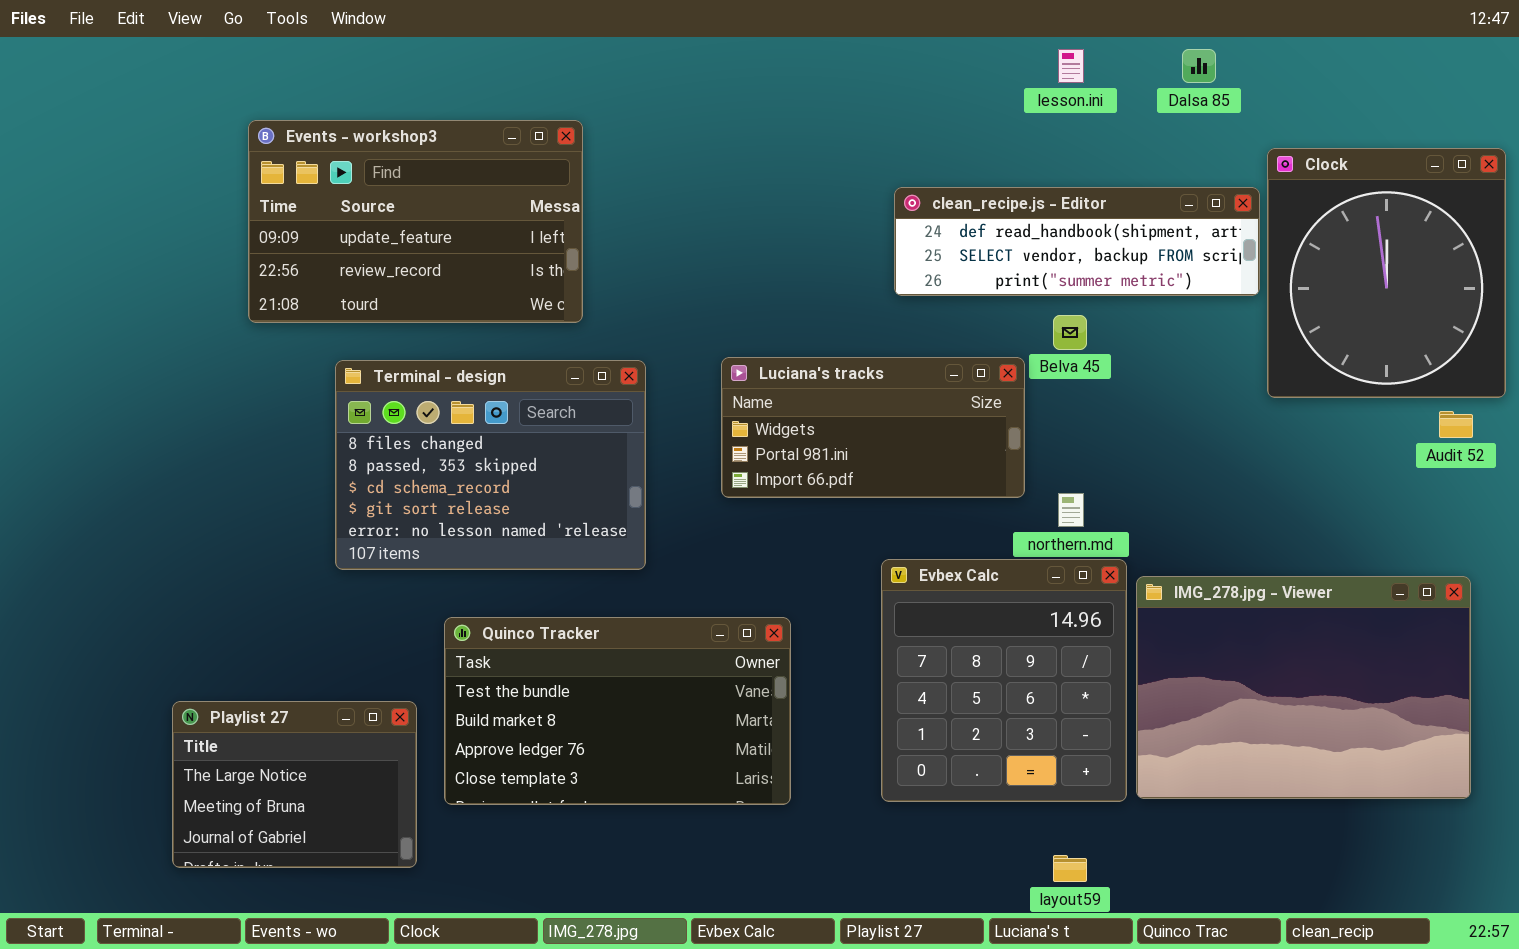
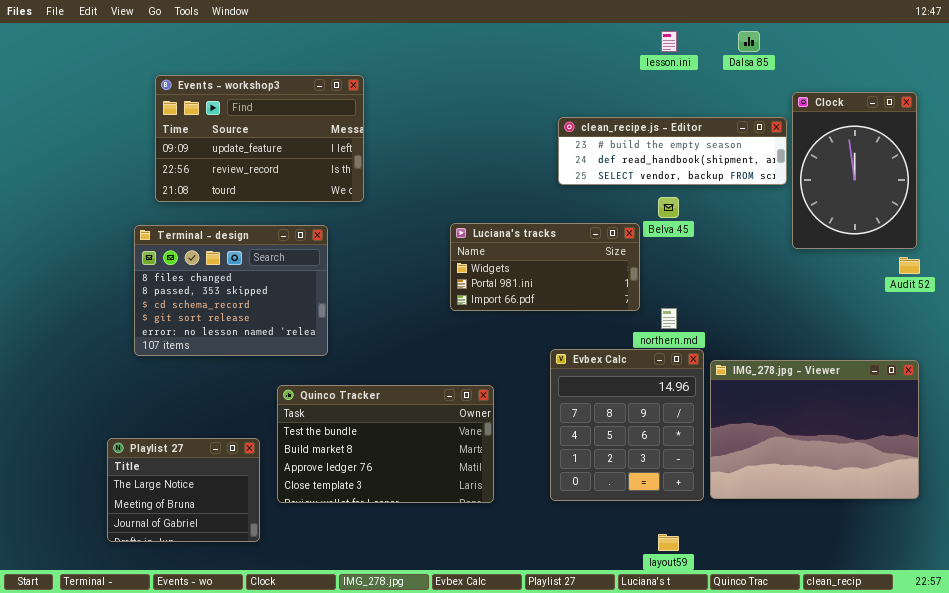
Clock: [1267,148,1506,398] -> [792,92,917,249], resized
clean_recipe.js - Editor: [894,187,1260,296] -> [558,117,787,185], scrolled up 1 row
Terminal - design: [335,360,646,570] -> [134,225,328,356], moved

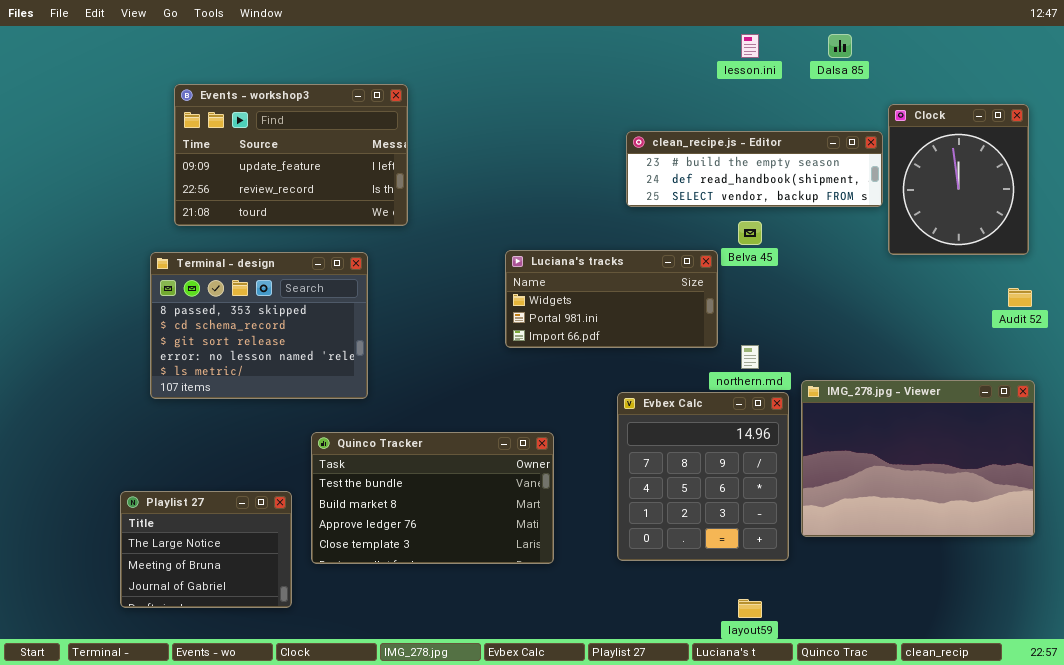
Clock: [792,92,917,249] -> [888,104,1029,255], resized
Terminal - design: [134,225,328,356] -> [150,252,368,399], scrolled down 1 row
IMG_278.jpg - Viewer: [710,360,919,499] -> [801,380,1035,537], moved

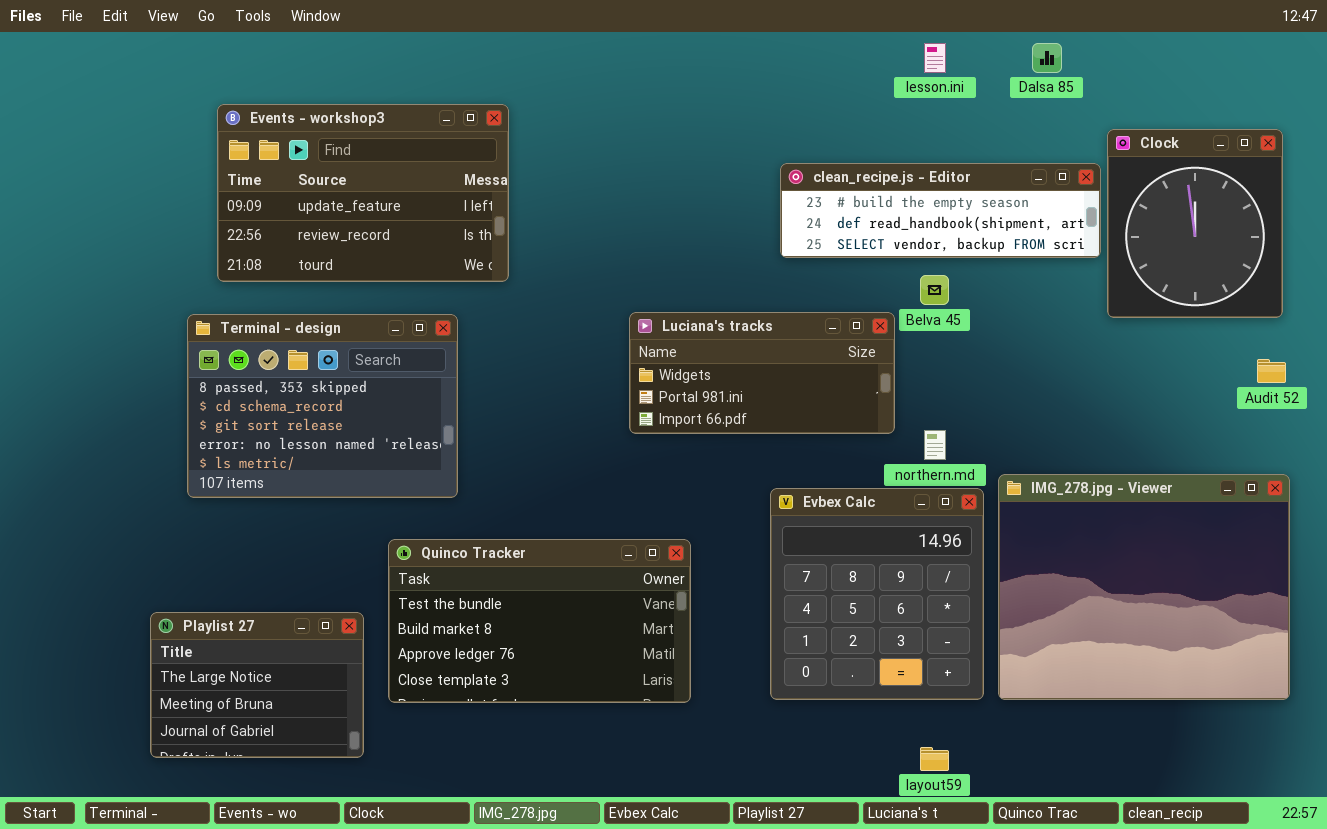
IMG_278.jpg - Viewer: [801,380,1035,537] -> [998,474,1290,700], resized

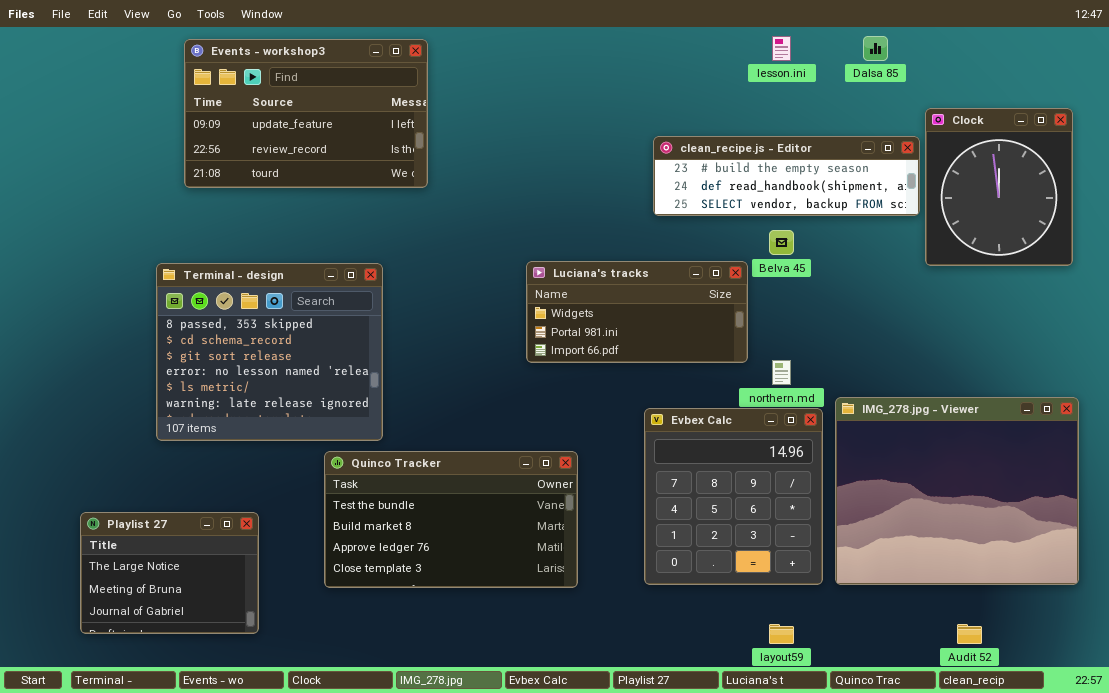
Events - workshop3: [217,104,509,282] -> [184,39,428,188], moved
Terminal - design: [187,314,458,498] -> [156,263,383,441], resized
Audit 52: [1257,359,1286,383] -> [957,624,982,644], moved
Playlist 27: [150,612,364,758] -> [80,512,259,634], moved

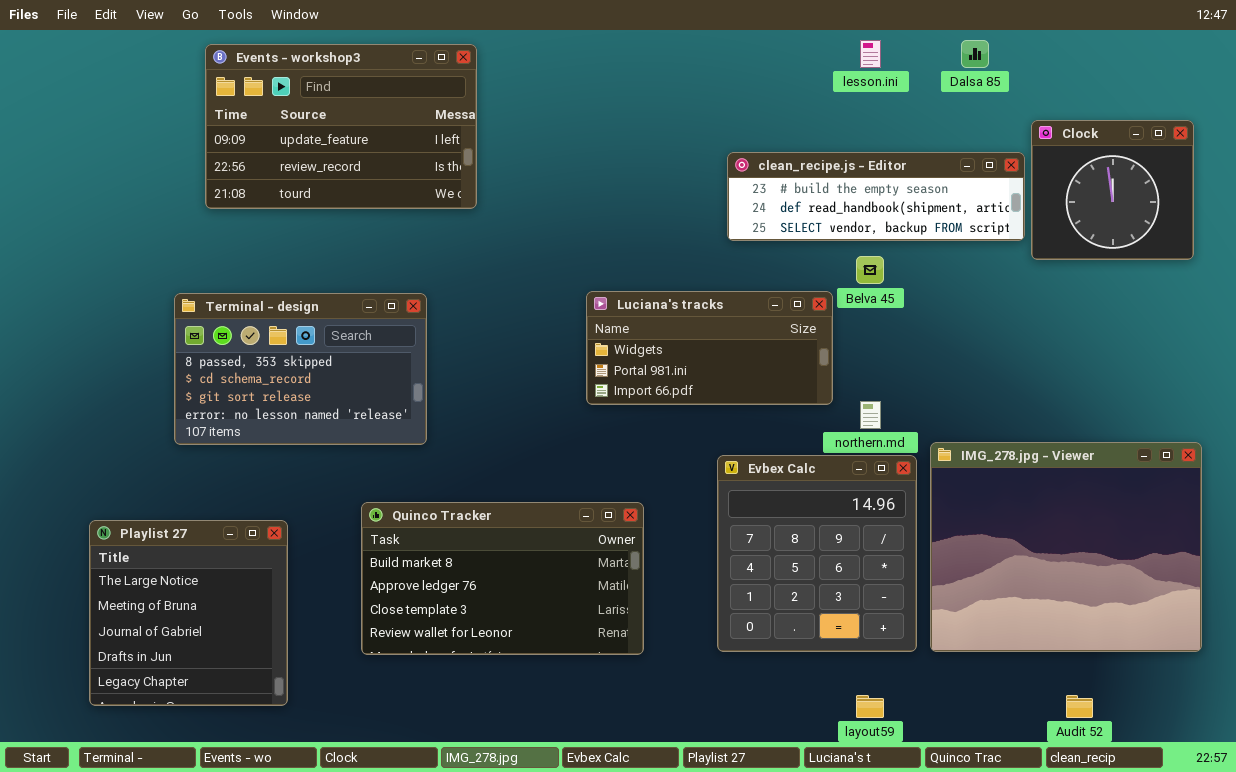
Clock: [925,108,1073,266] -> [1031,120,1194,260], resized
Terminal - design: [156,263,383,441] -> [174,293,427,445], resized
Quinco Tracker: [324,451,578,588] -> [361,502,644,655], scrolled down 1 row
Playlist 27: [80,512,259,634] -> [89,520,288,706], resized

